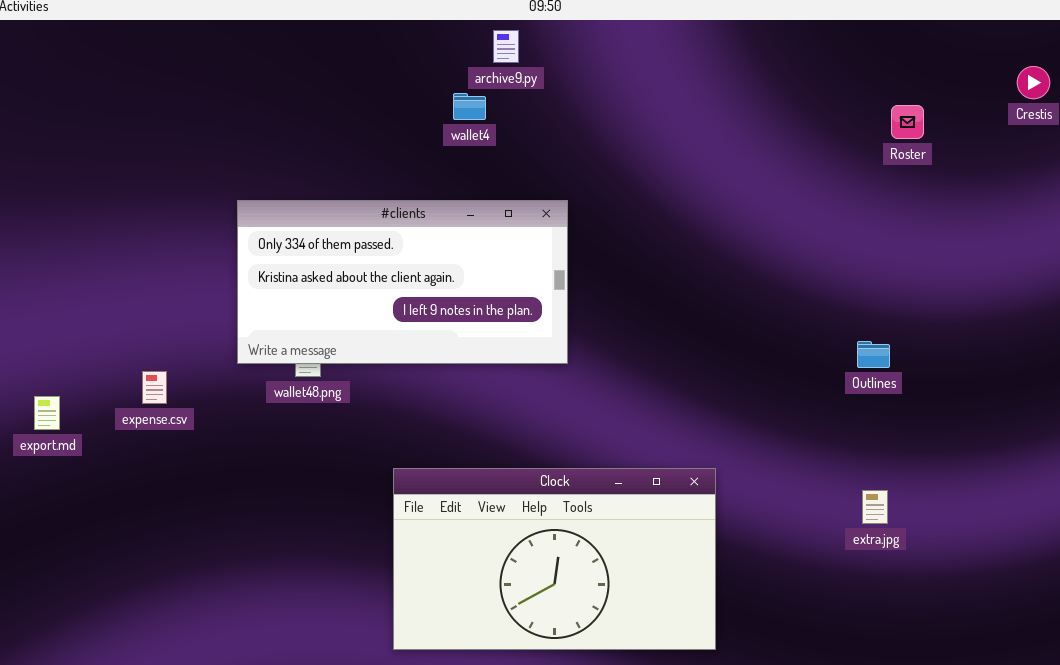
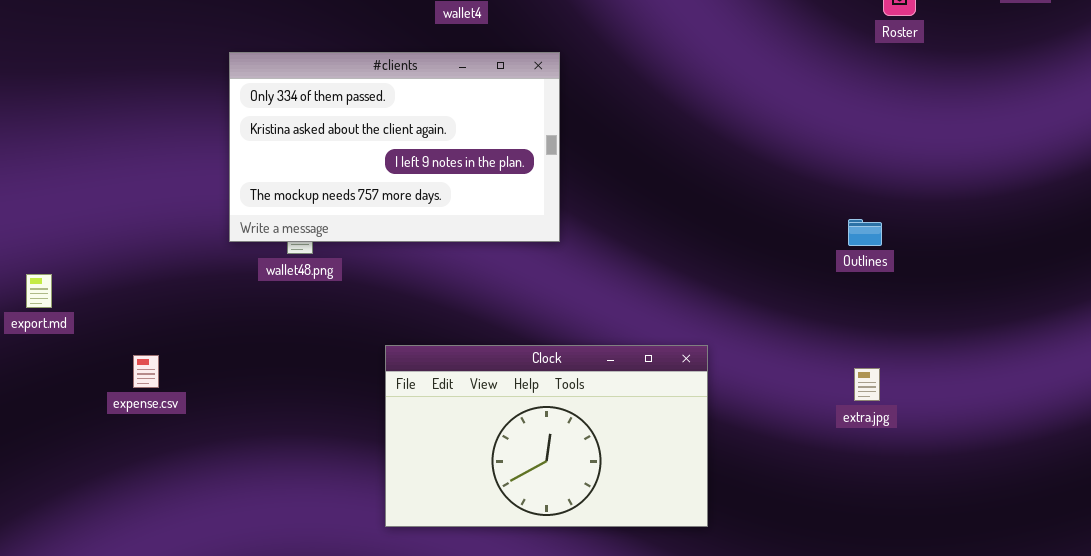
#clients: [237,200,568,364] -> [229,52,560,242], resized
expense.csv: [142,371,167,404] -> [133,355,159,388], moved

